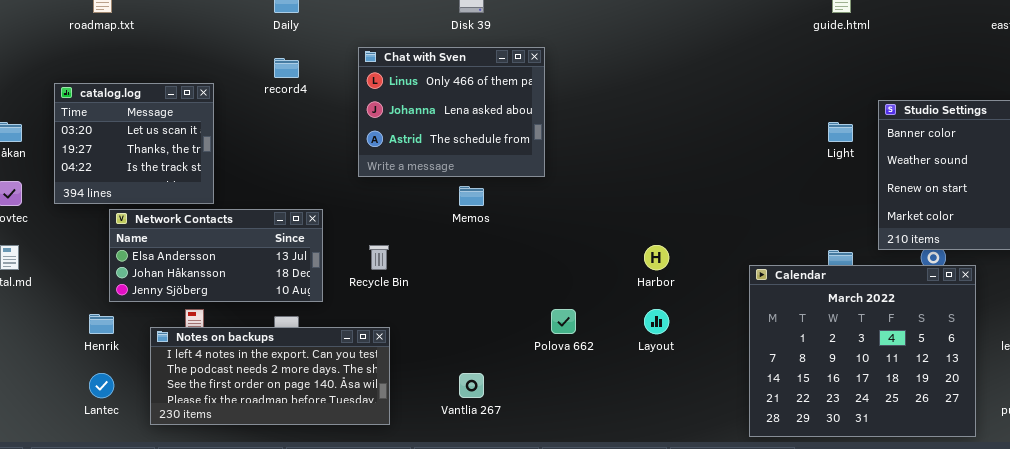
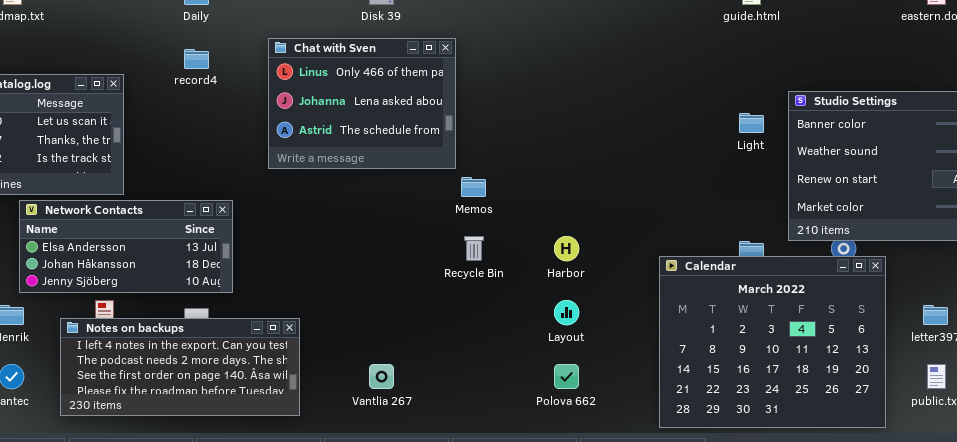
Memos: [459,186,484,206] -> [461,177,486,197], moved
Recycle Bin: [369,245,389,270] -> [464,236,484,261], moved
Polova 662: [551,309,576,334] -> [554,364,579,389], moved

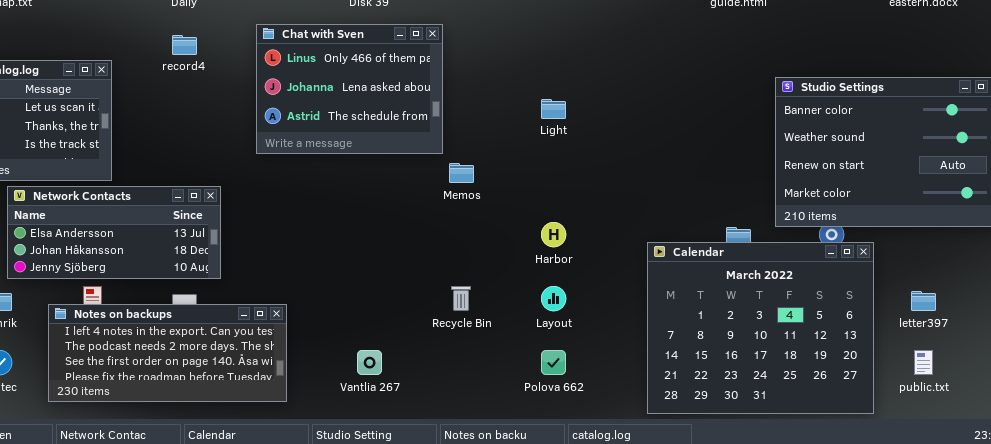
Light: [739,113,764,133] -> [541,99,566,119], moved
Recycle Bin: [464,236,484,261] -> [451,286,471,311], moved

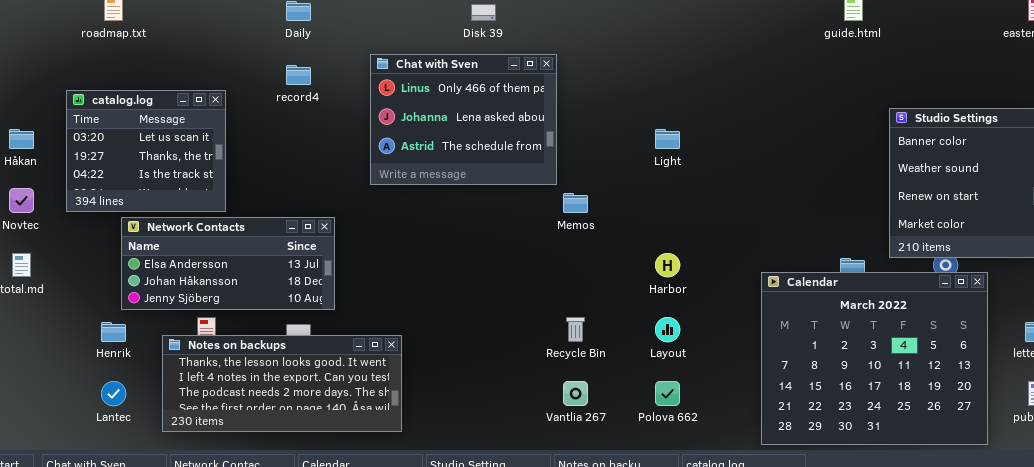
Notes on backups: [48,304,287,402] -> [162,335,402,432], scrolled up 1 row
Vantlia 267: [357,350,382,375] -> [563,381,588,406], moved

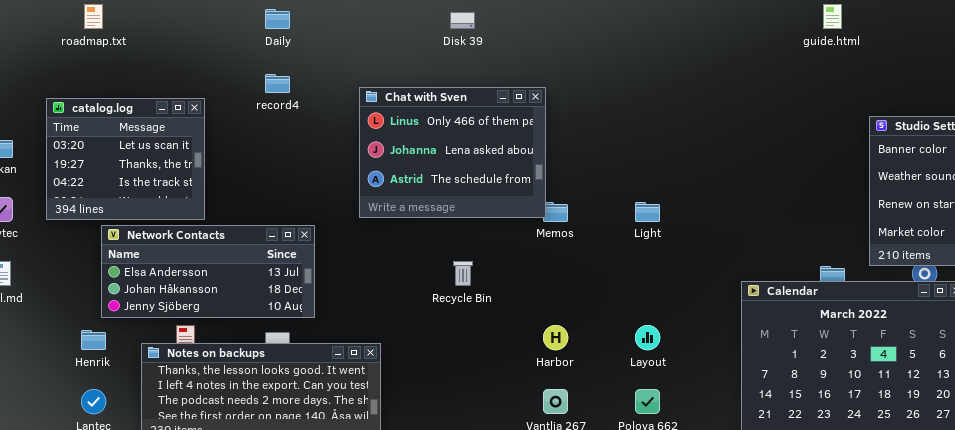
Chat with Sven: [370,54,557,185] -> [359,87,546,218], moved
Light: [655,129,680,149] -> [635,202,660,222], moved
Harbor: [655,253,680,277] -> [543,325,568,350], moved
Recycle Bin: [566,317,585,342] -> [453,261,473,286], moved

